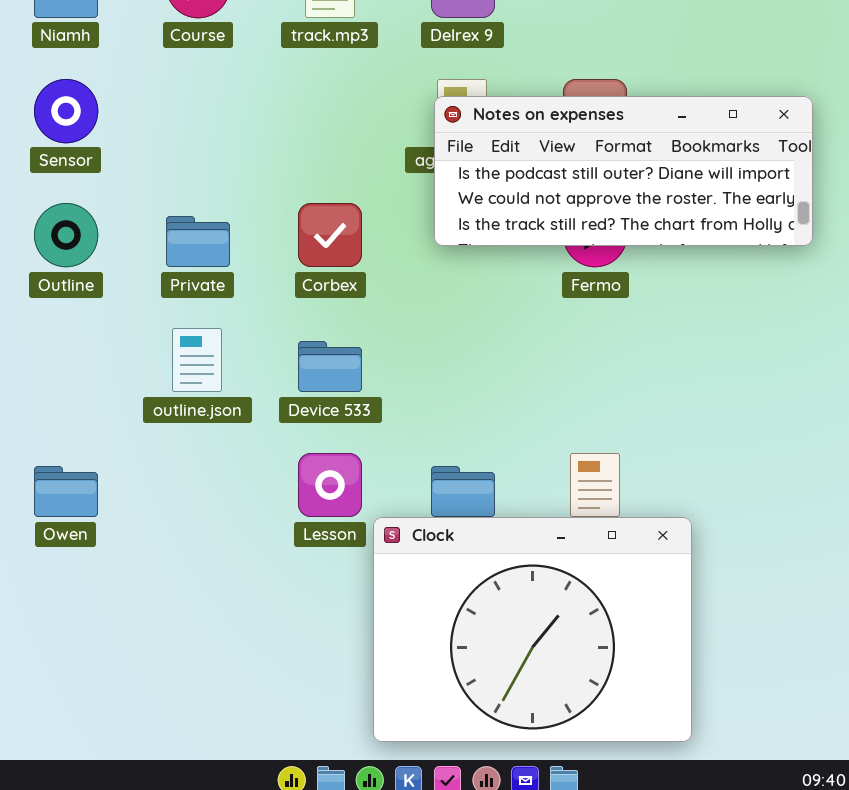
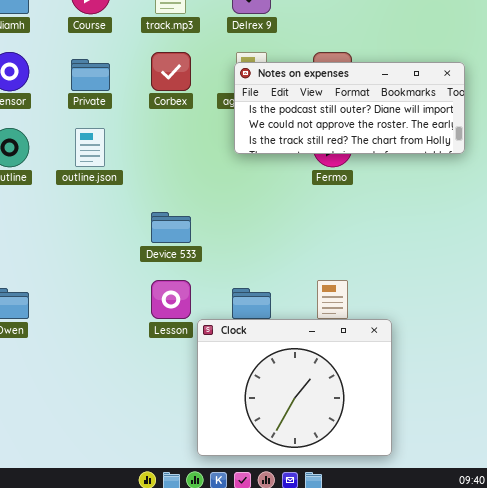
Corbex: [298,203,362,267] -> [151,52,191,91], moved
Private: [166,216,230,267] -> [71,59,110,91], moved
outline.json: [172,328,222,392] -> [75,128,105,167], moved

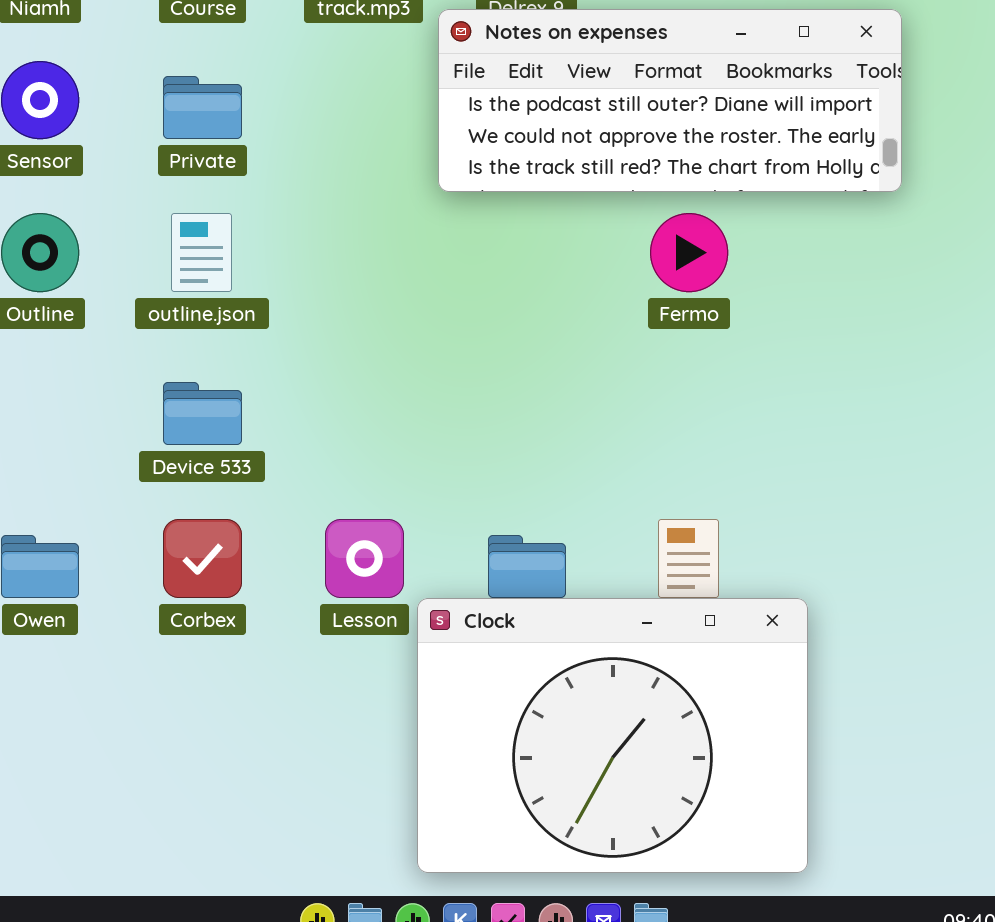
Corbex: [151,52,191,91] -> [163,519,242,598], moved
Notes on expenses: [234,62,465,154] -> [438,9,902,192], moved
Device 533: [151,212,191,243] -> [163,382,242,445], moved

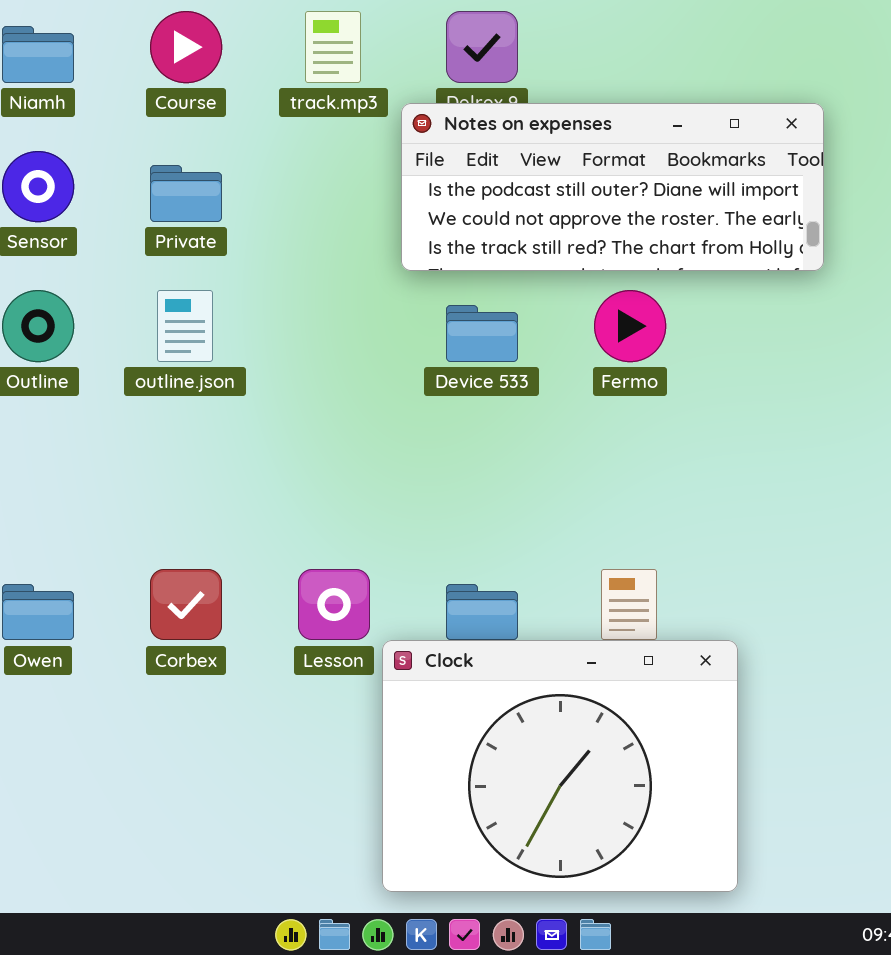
Device 533: [163,382,242,445] -> [446,305,518,362], moved

